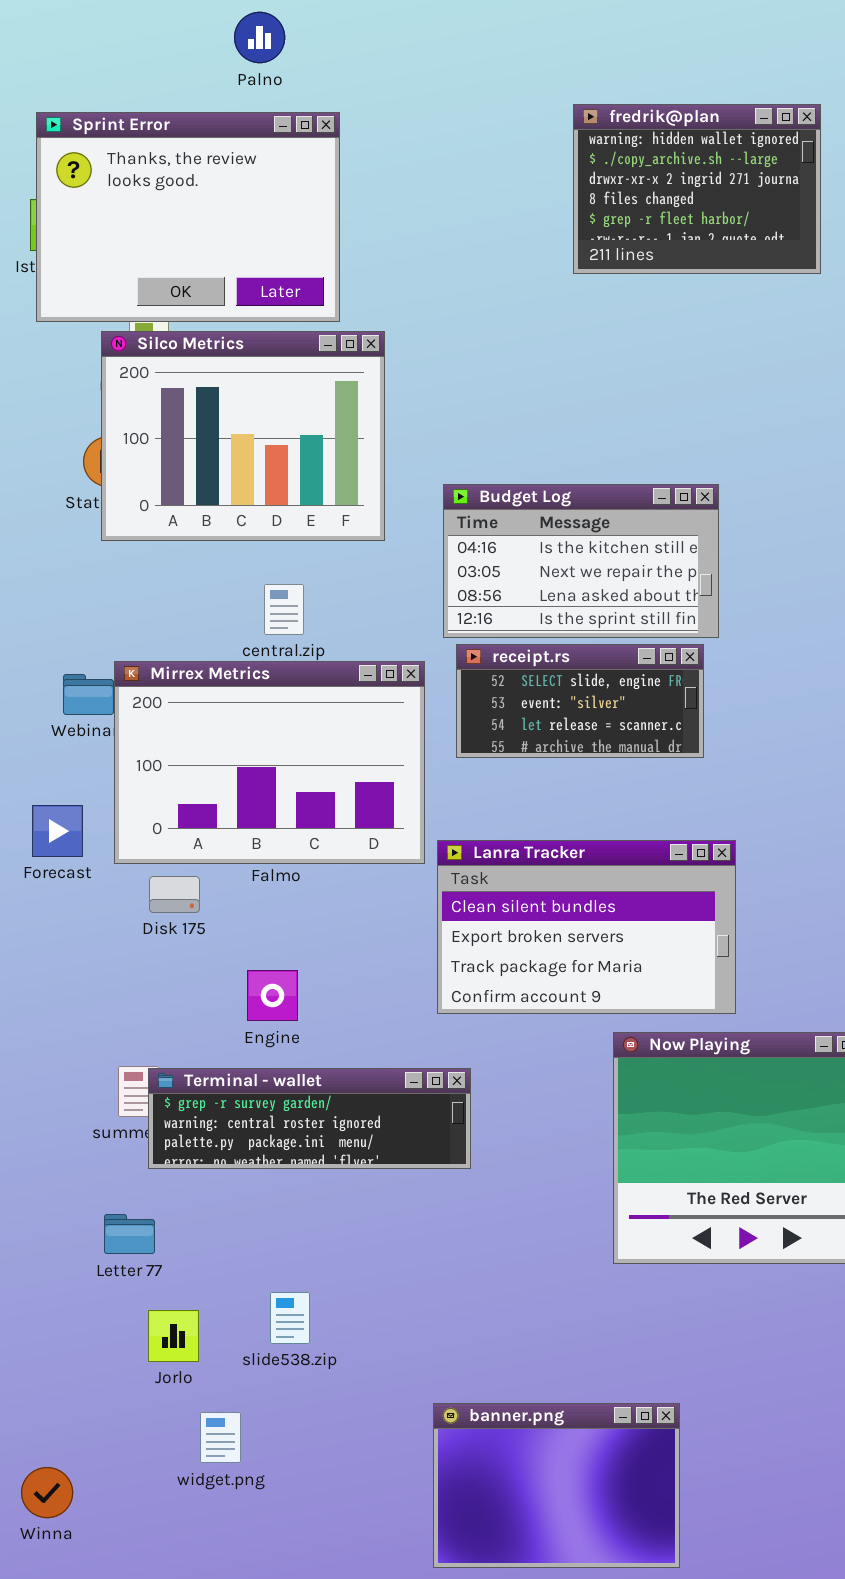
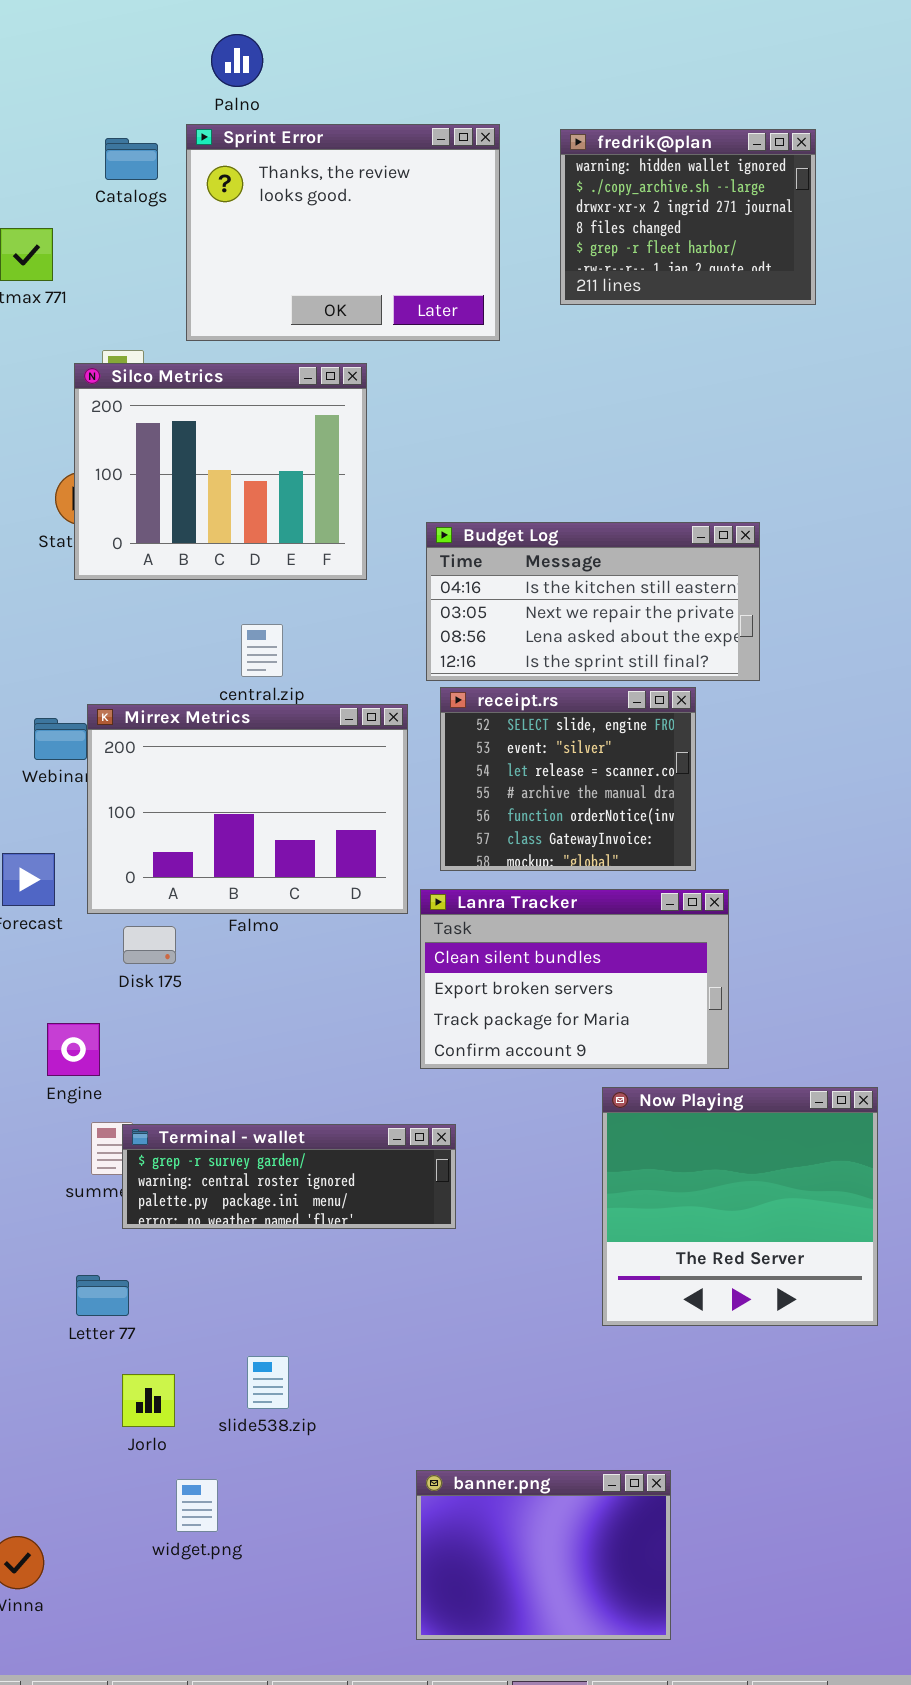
Sprint Error: [36,112,340,322] -> [186,124,500,341], moved
Budget Log: [443,484,719,638] -> [426,522,760,681], resized
receipt.rs: [456,644,704,758] -> [440,687,696,871], resized
Engine: [247,970,298,1021] -> [47,1023,100,1076], moved

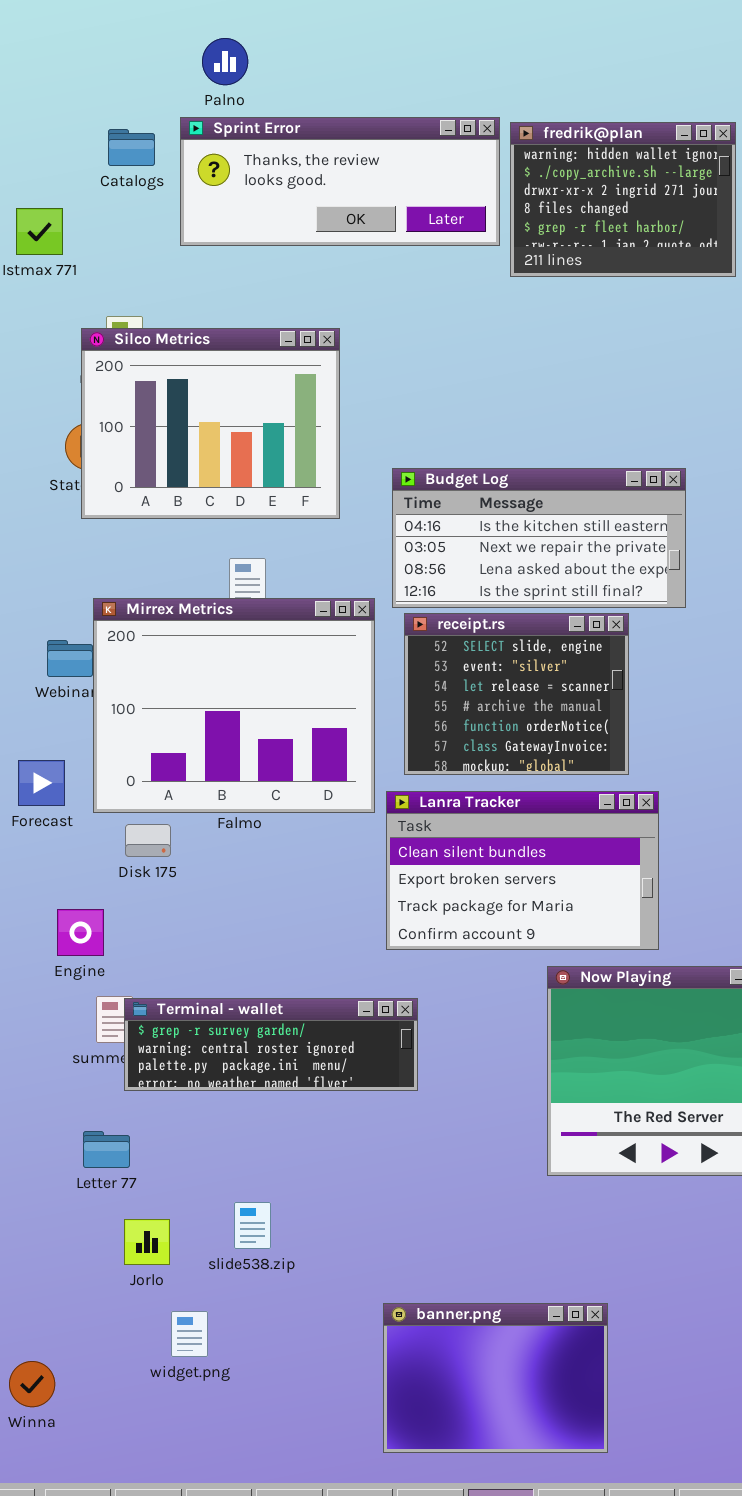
Sprint Error: [186,124,500,341] -> [180,117,500,246], resized
Mirrex Metrics: [87,704,408,914] -> [93,598,375,813], resized

